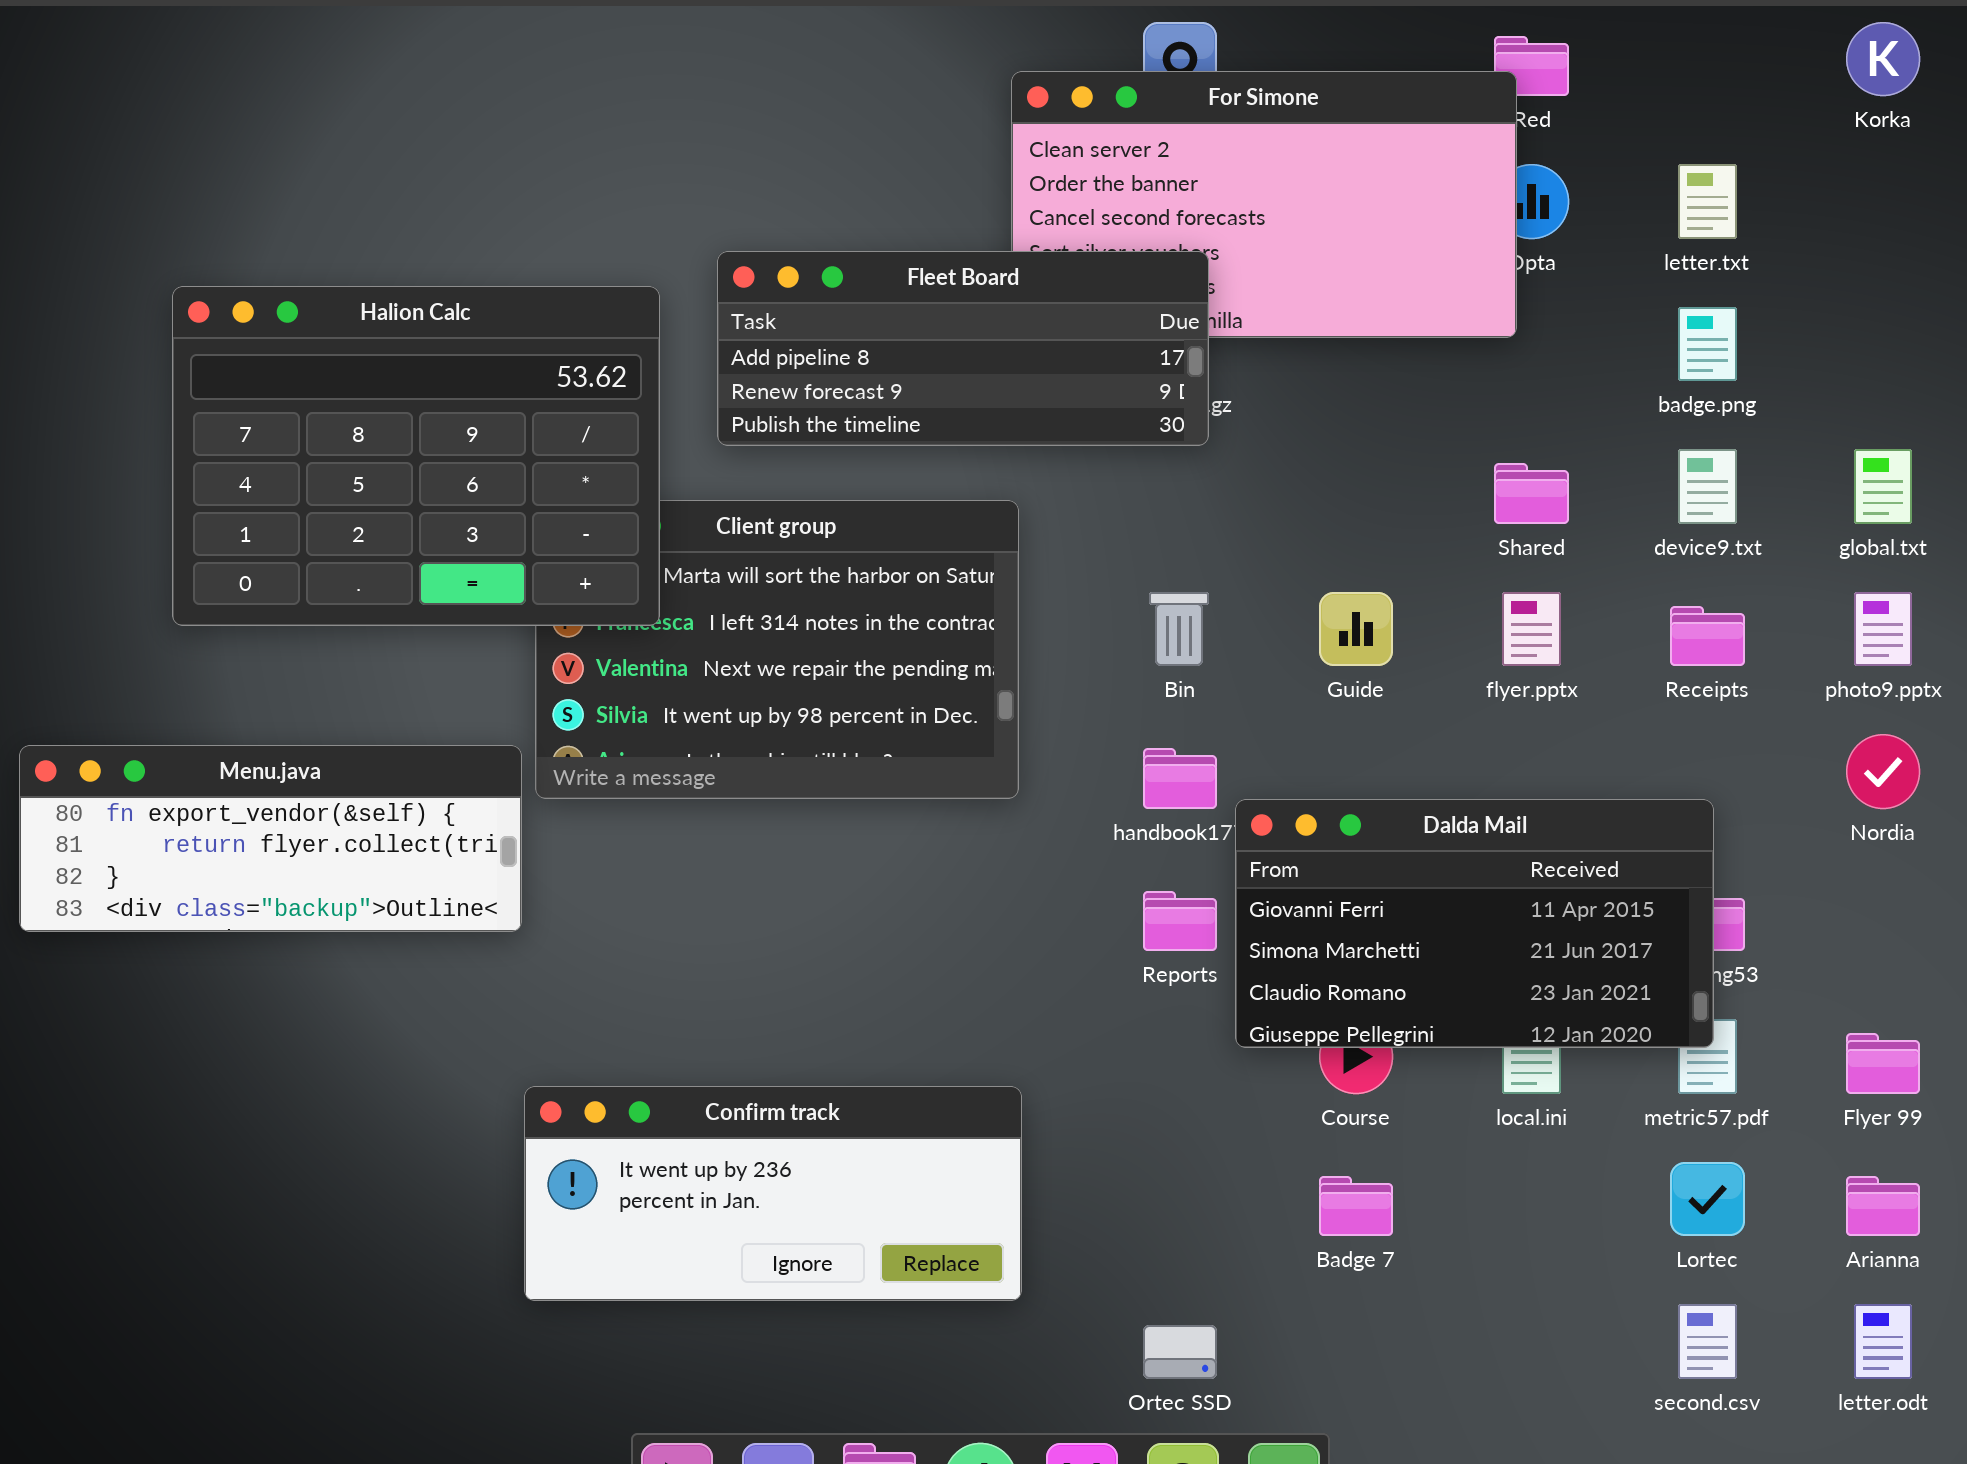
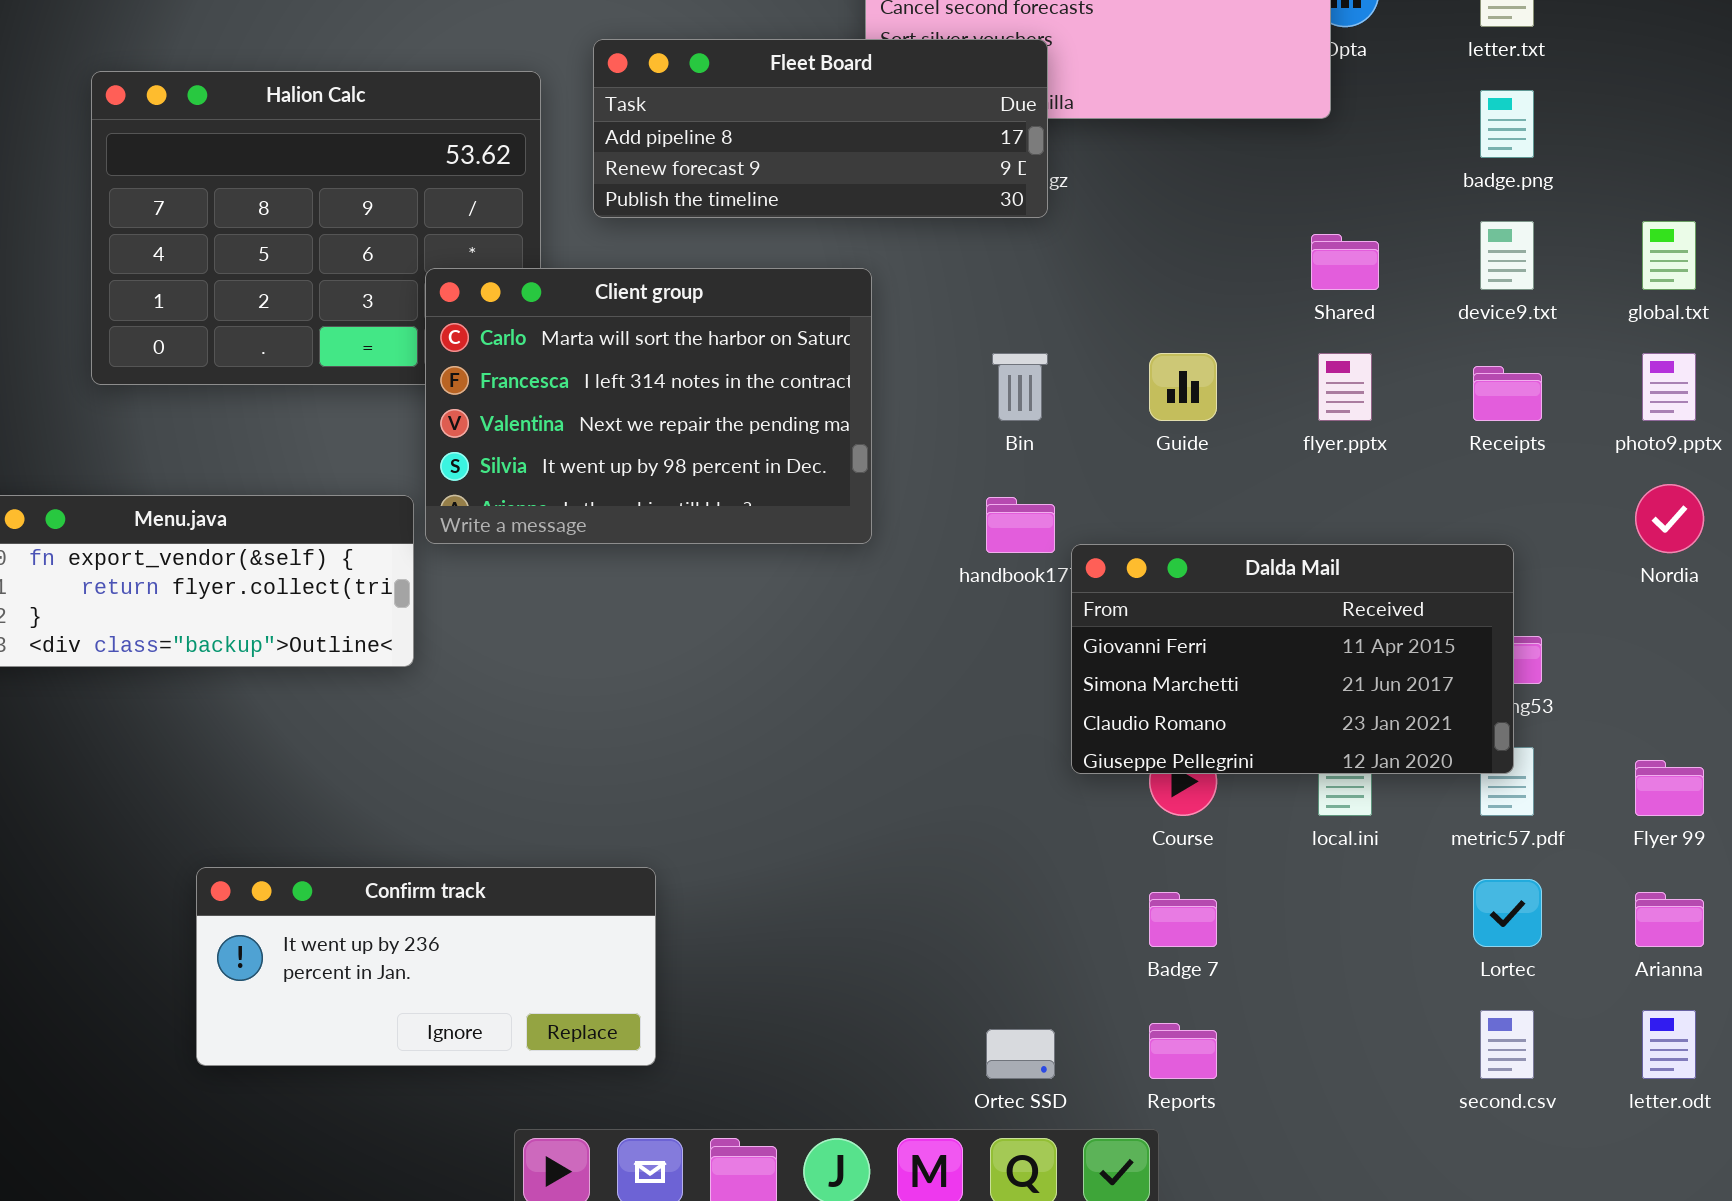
Client group: [535,500,1019,799] -> [425,268,872,544], raised
Reports: [1143,891,1217,951] -> [1149,1023,1217,1079], moved
Confirm track: [524,1086,1022,1301] -> [196,867,656,1066], moved

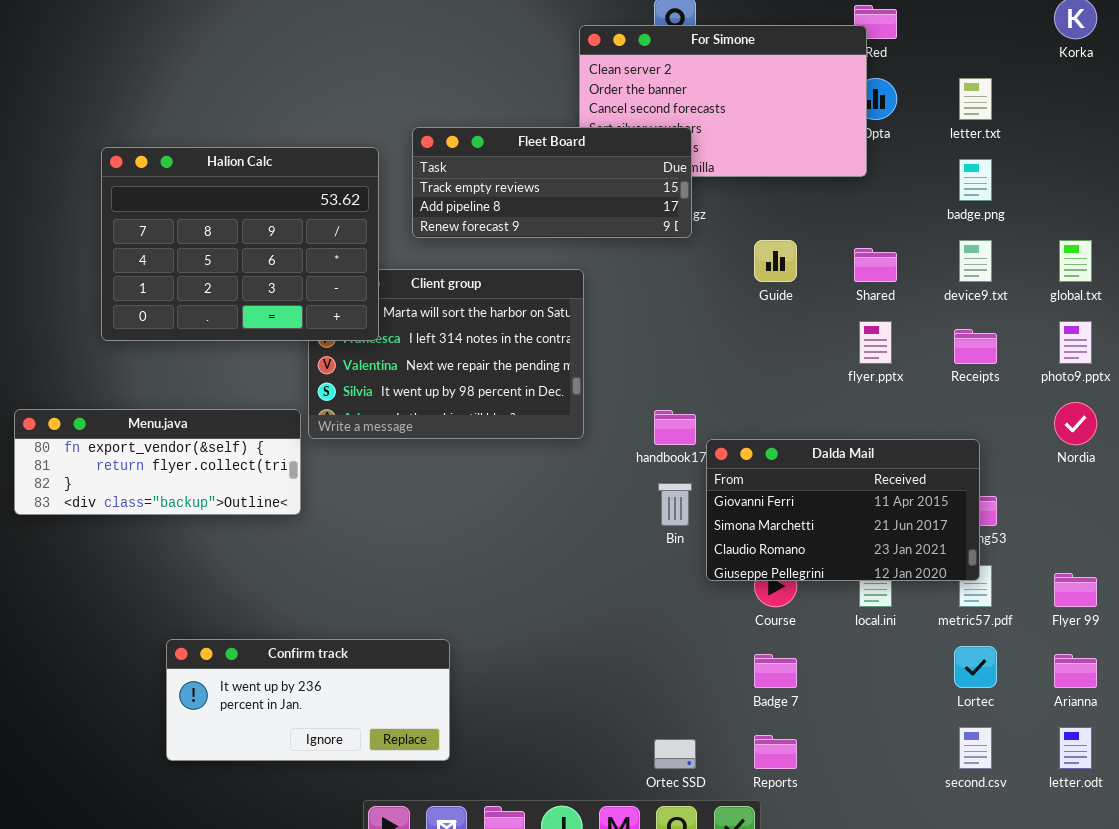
Fleet Board: [593,39,1048,218] -> [412,127,692,238], scrolled up 1 row
Halion Calc: [91,71,541,385] -> [101,147,379,341], raised
Bin: [992,353,1048,421] -> [658,483,692,526], moved
Guide: [1149,353,1217,421] -> [754,240,797,282], moved

